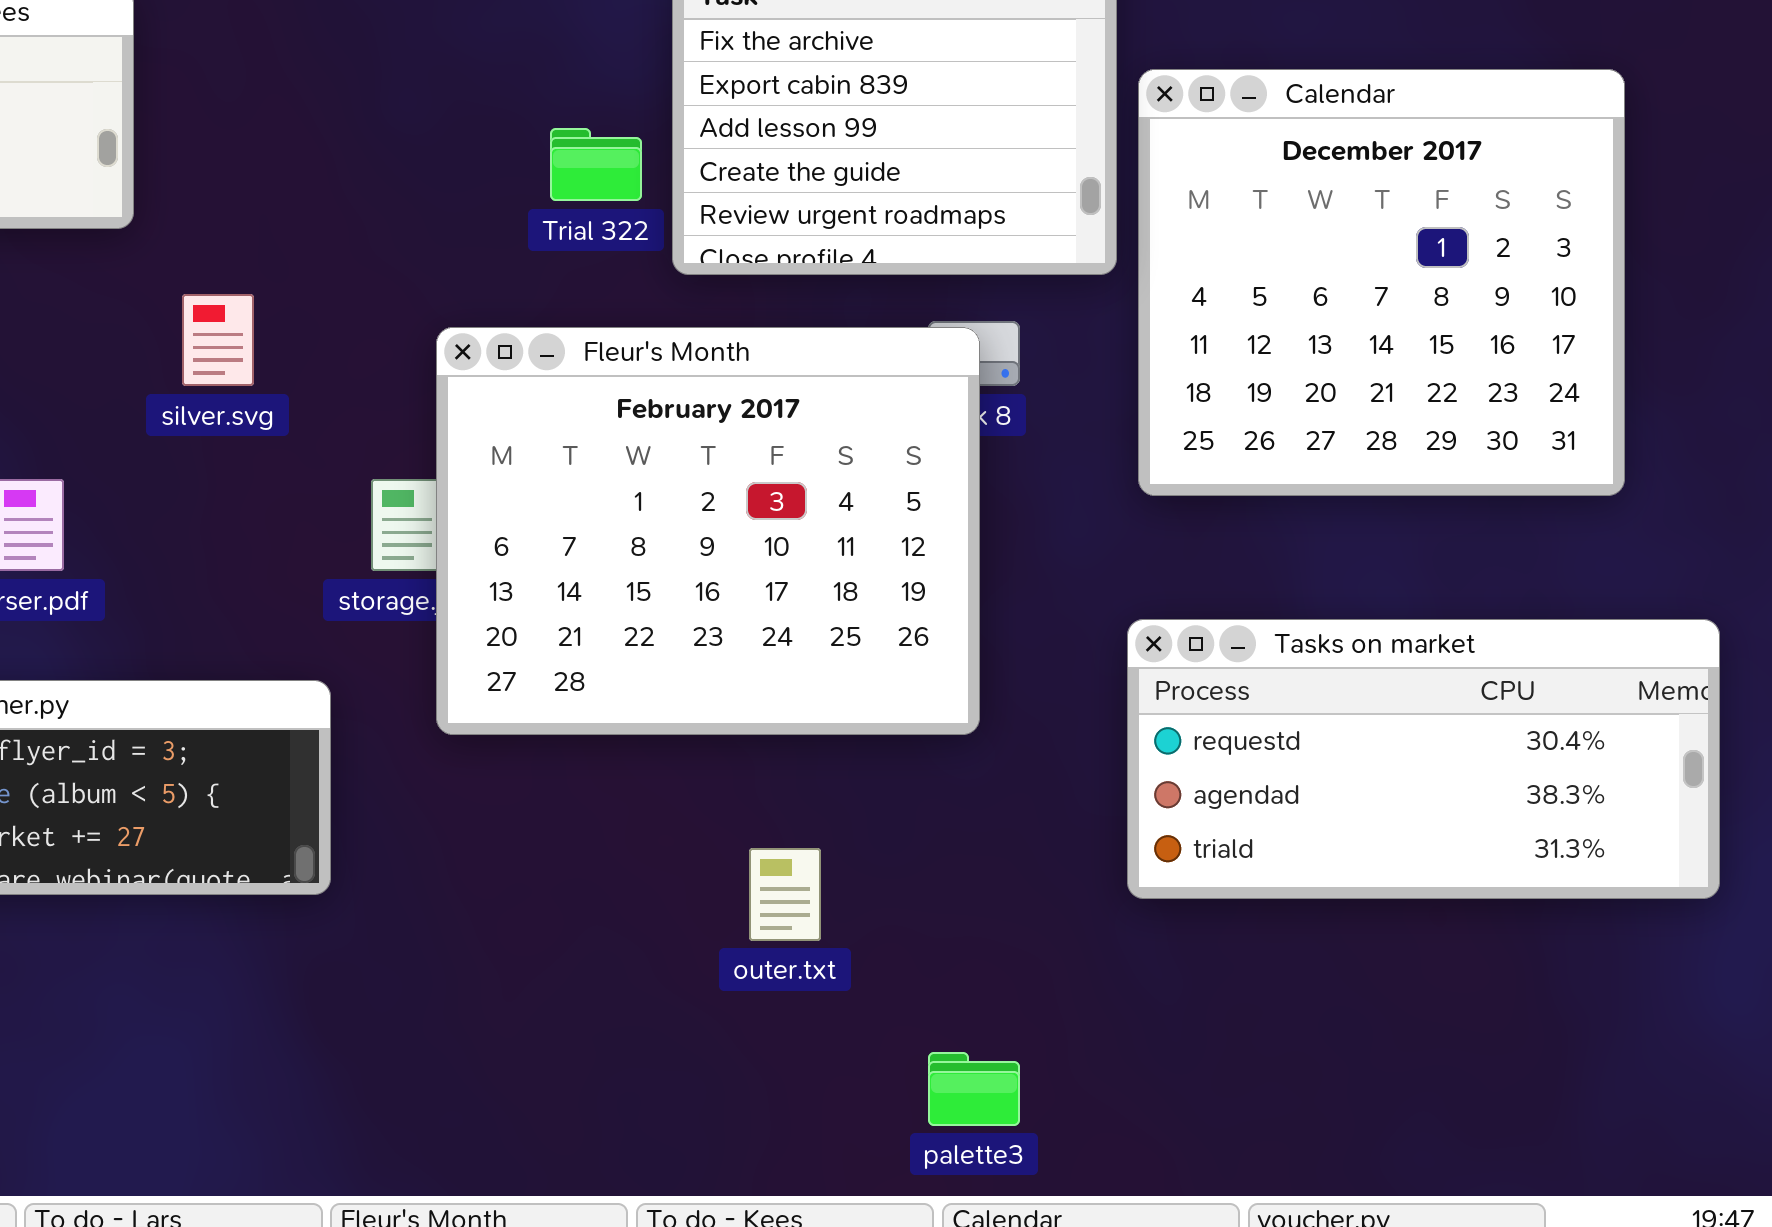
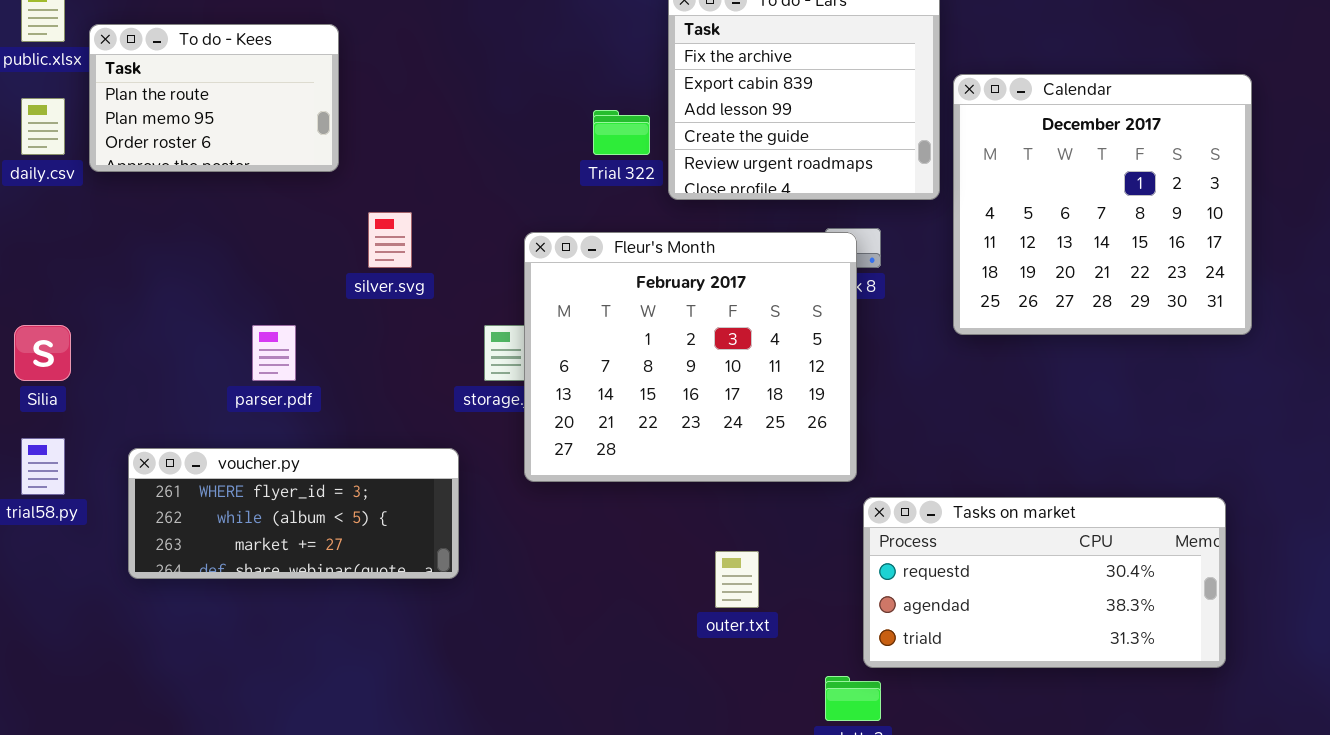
Tasks on market: [1127,619,1720,899] -> [863,497,1226,668], moved

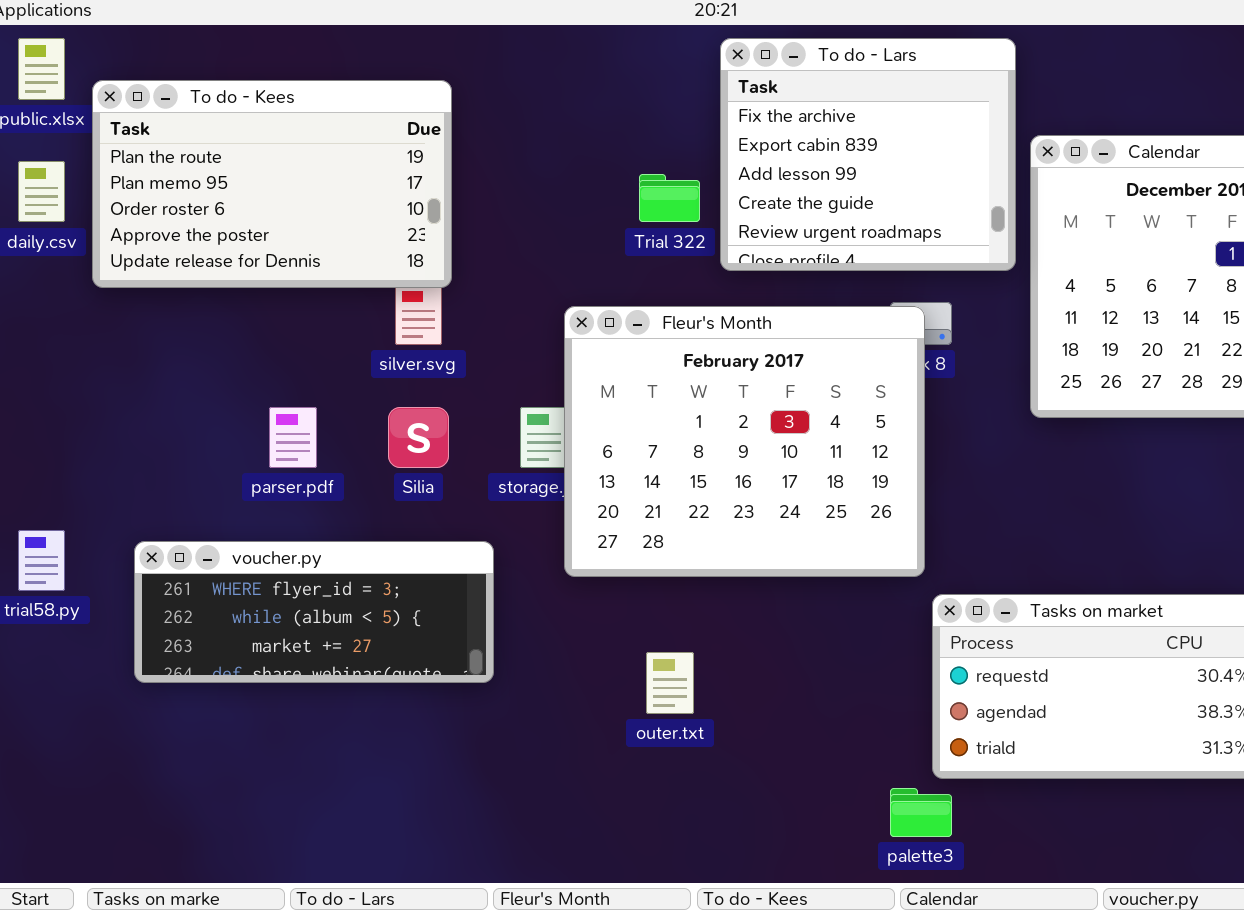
To do - Kees: [89,24,339,172] -> [92,80,452,288], resized
Silia: [14,325,71,381] -> [388,407,449,468], moved
outer.txt: [715,551,759,608] -> [646,652,694,714], moved

